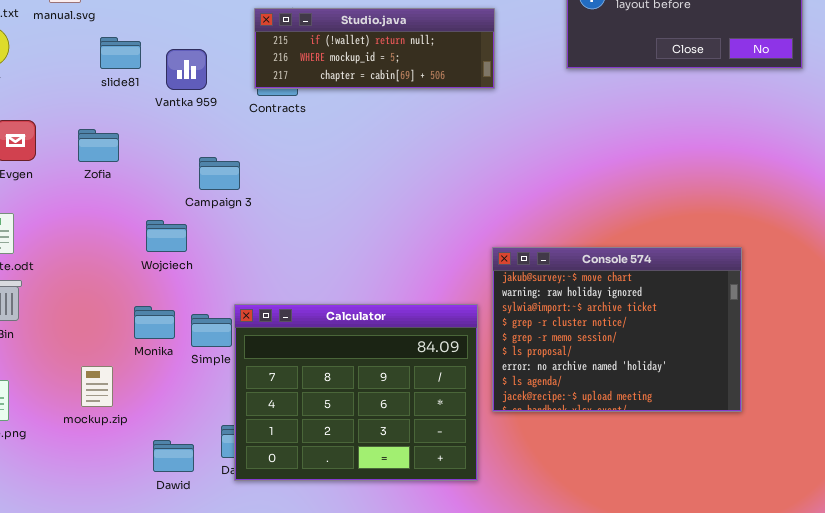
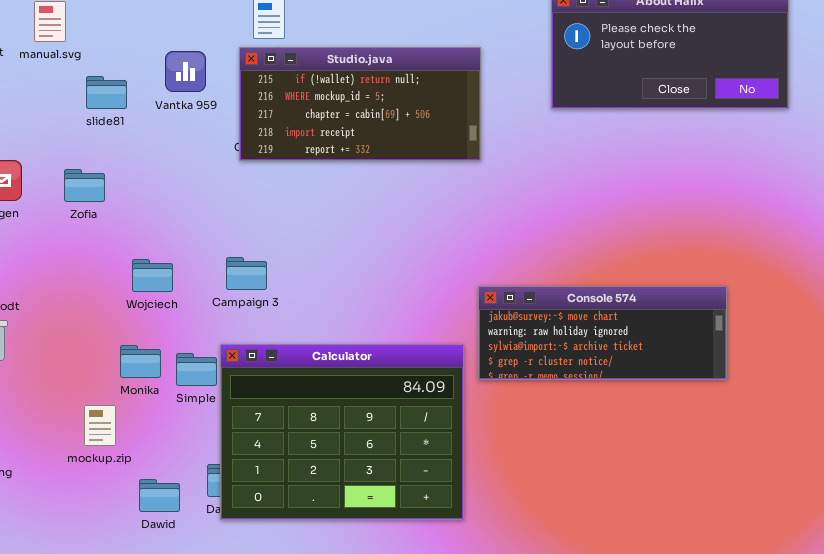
Studio.java: [254,8,495,89] -> [239,47,481,161], resized
Vantka 959: [166,49,207,90] -> [165,51,206,92], moved
Campaign 3: [199,157,240,190] -> [226,257,267,290], moved
Console 574: [492,247,742,412] -> [478,286,727,380], resized
mockup.zip: [81,366,113,407] -> [84,405,116,446], moved

